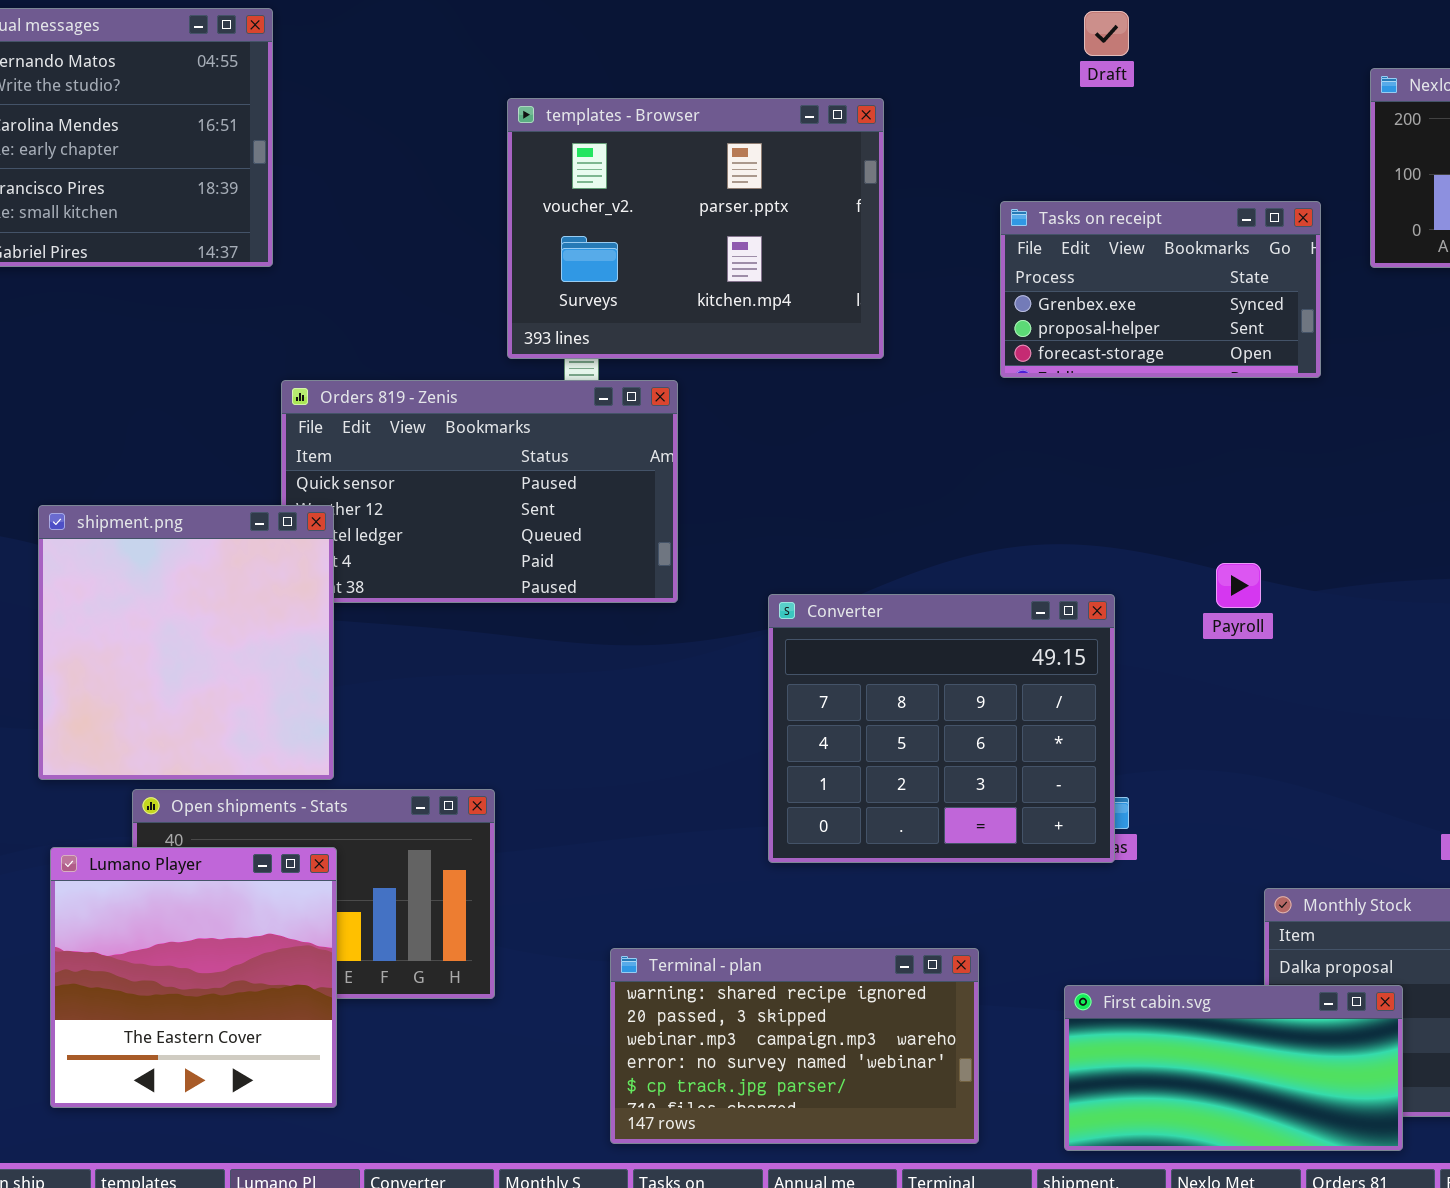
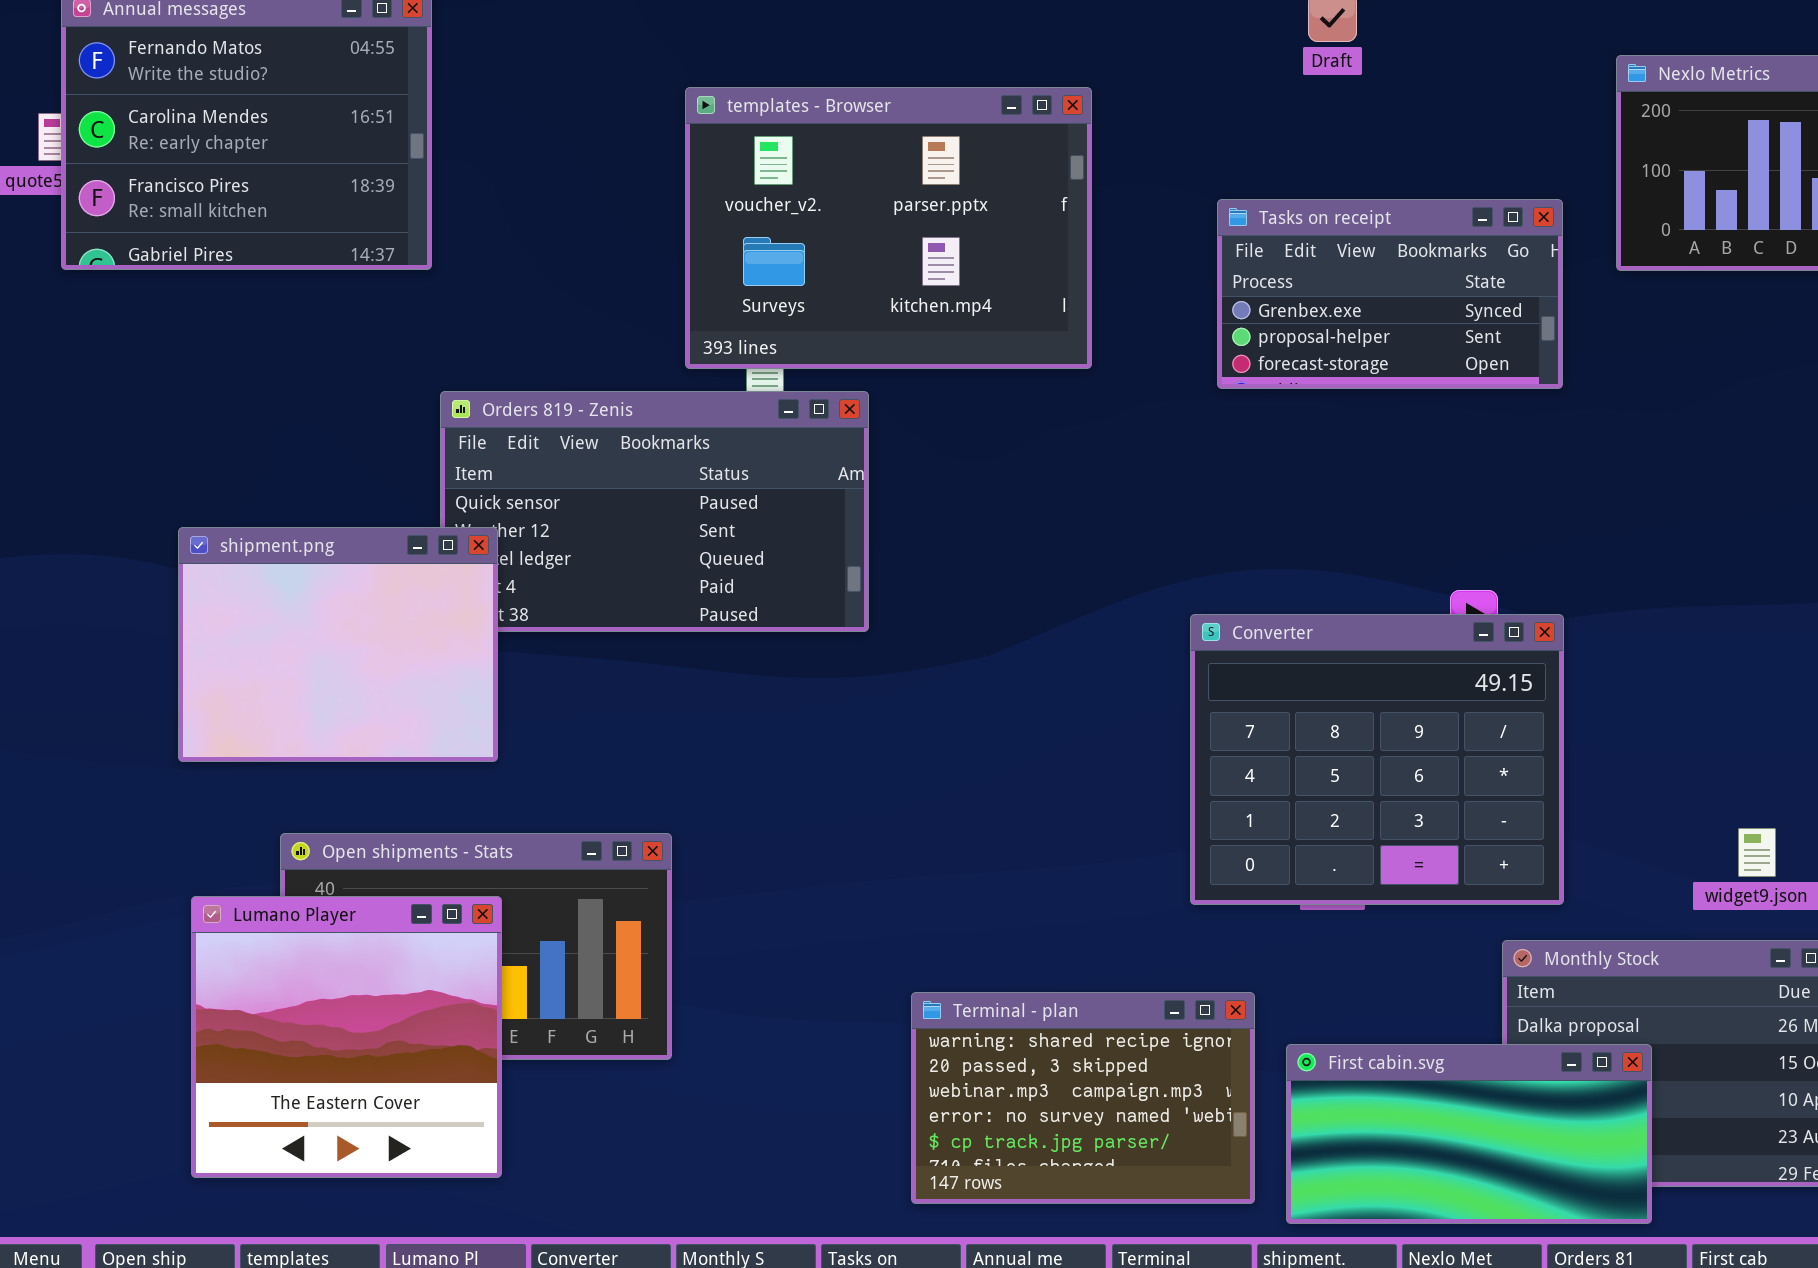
shipment.png: [38,505,334,780] -> [178,527,498,762], resized
Converter: [768,594,1115,863] -> [1190,614,1564,905], moved
Terminal - plan: [610,948,979,1144] -> [911,992,1255,1204], moved, resized

